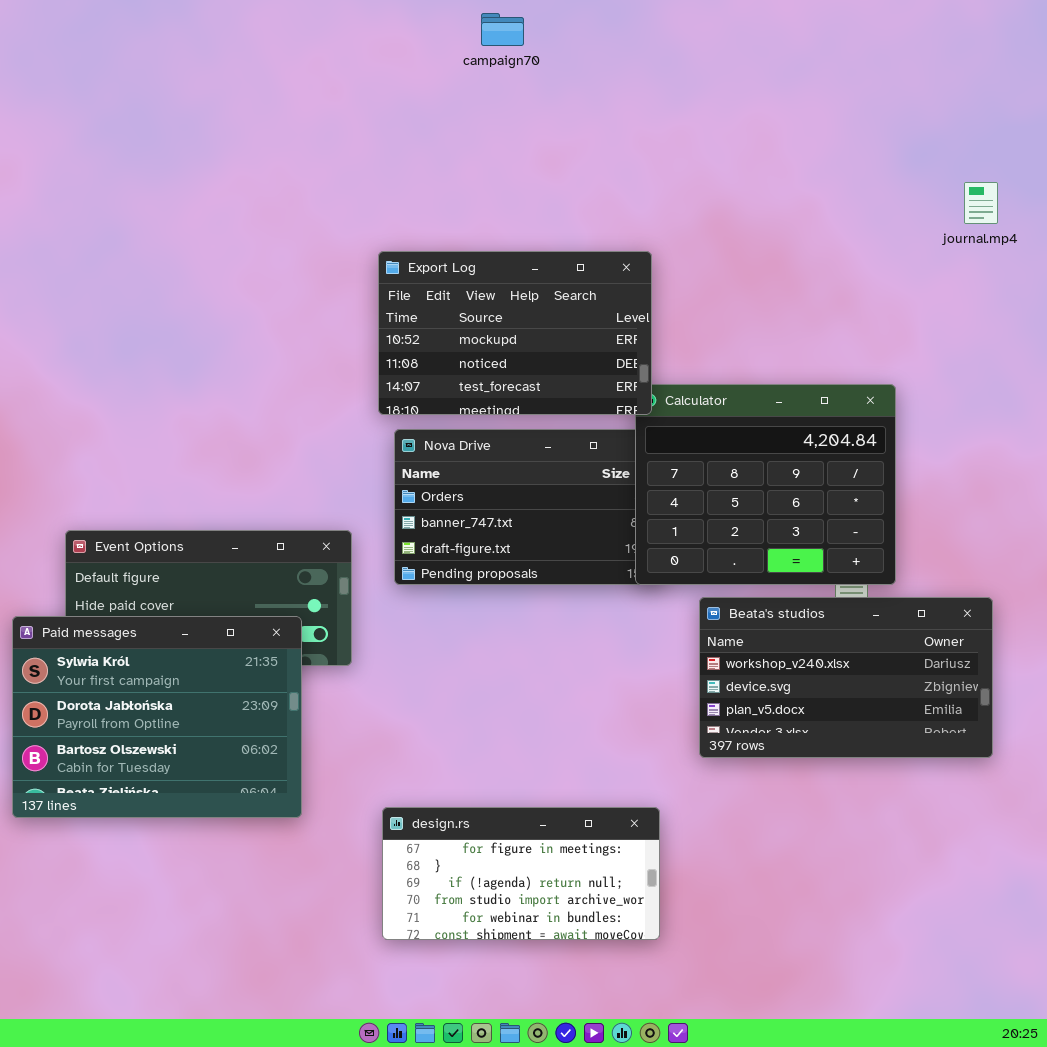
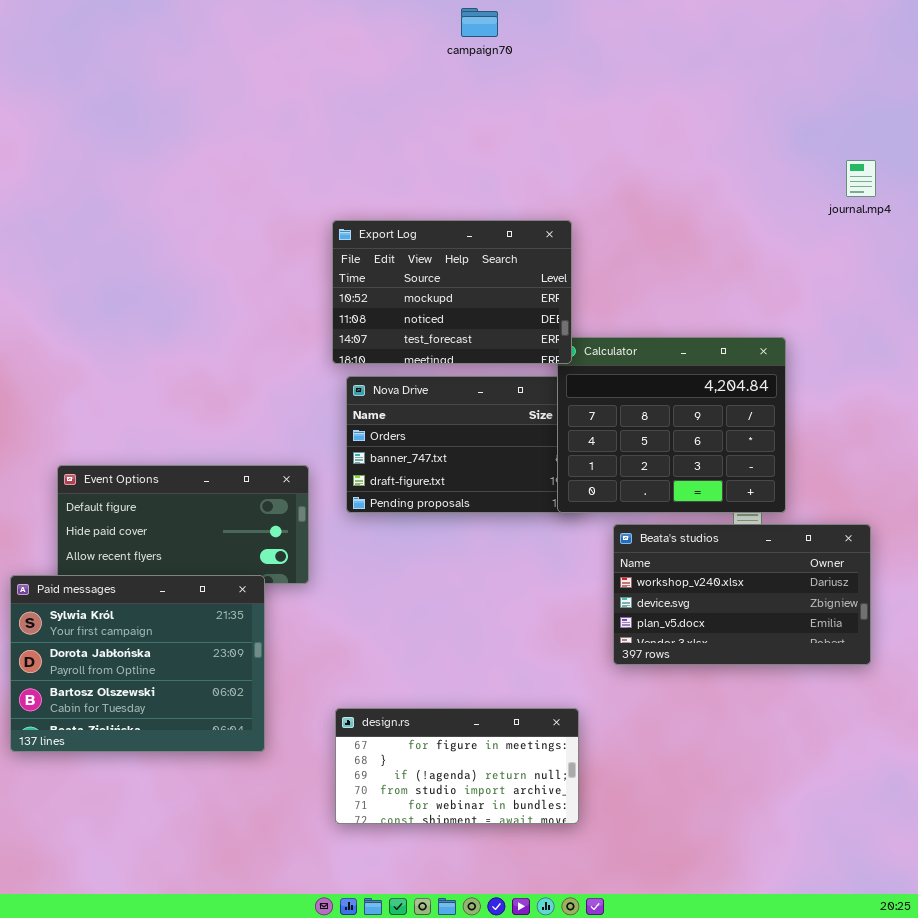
campaign70: [481,13,524,46] -> [461,8,498,37], moved
Paid messages: [12,616,302,818] -> [10,575,265,752], moved

